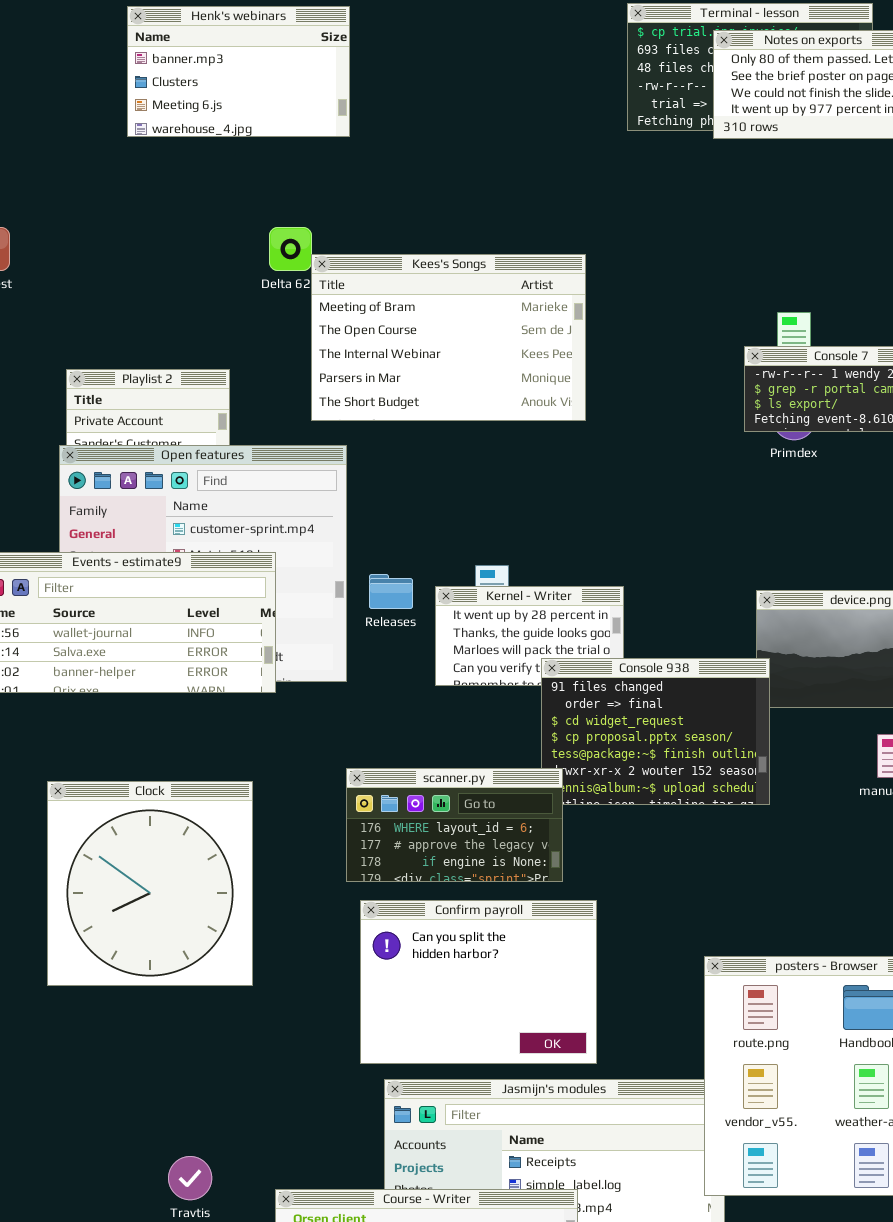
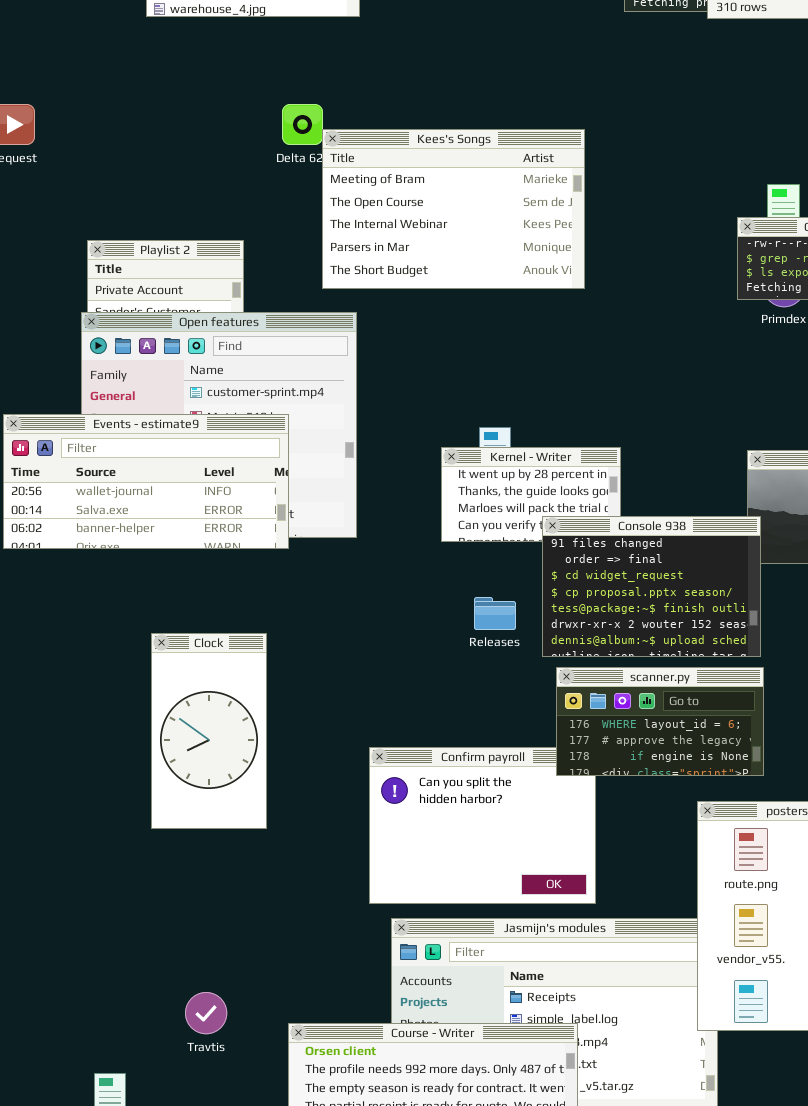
Releases: [369,574,413,609] -> [474,597,516,630], moved
scanner.py: [346,768,563,882] -> [556,667,764,776], moved
Clock: [47,781,253,986] -> [151,633,267,829], resized

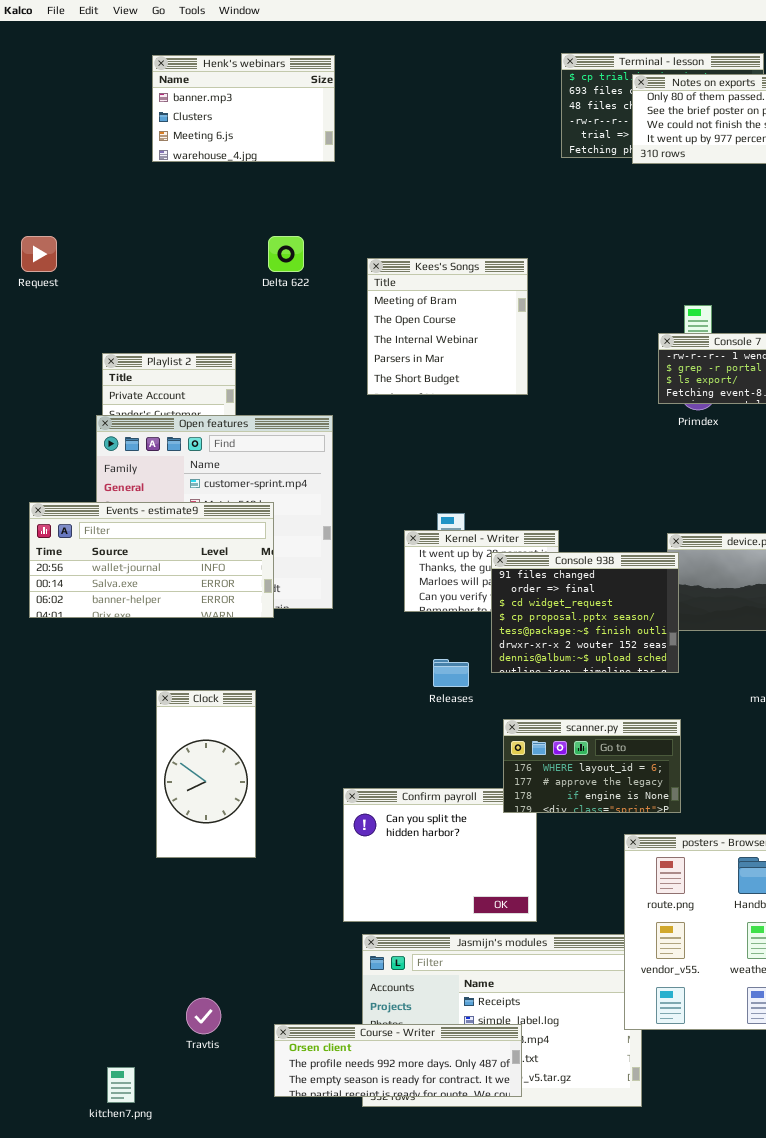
Kees's Songs: [322,129,585,289] -> [367,258,528,395], resized
Console 938: [542,516,761,657] -> [491,552,679,673], moved

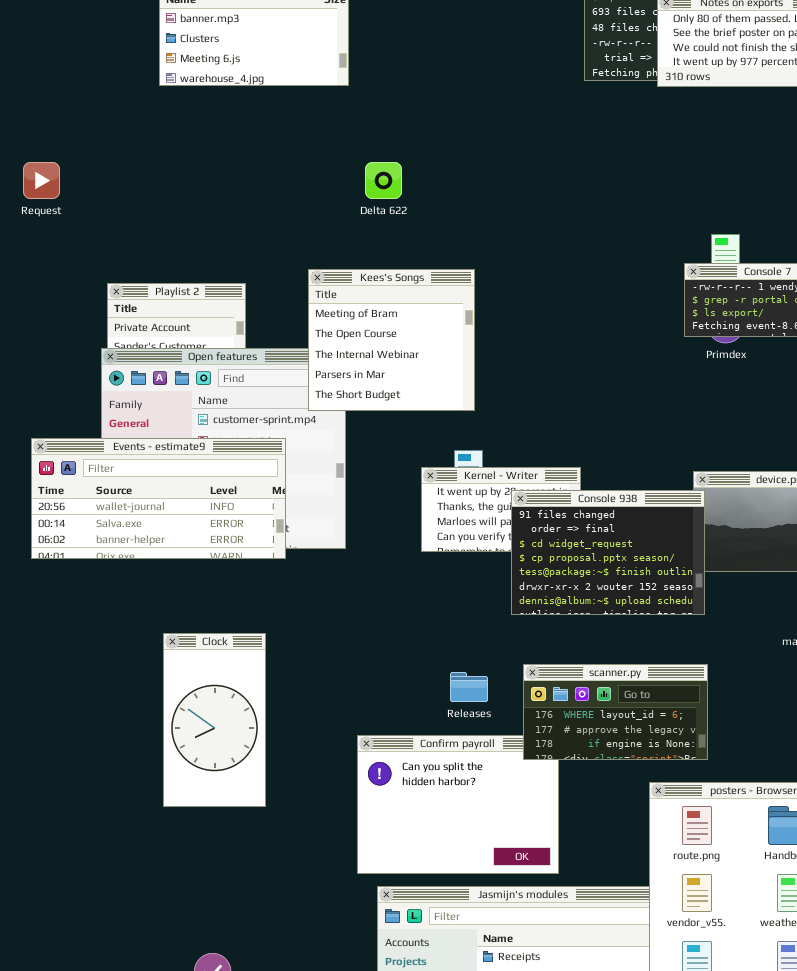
Delta 622: [268,236,304,272] -> [365,162,402,199], moved
Kees's Songs: [367,258,528,395] -> [308,269,475,411], moved
Releases: [433,659,469,687] -> [450,672,488,702], moved

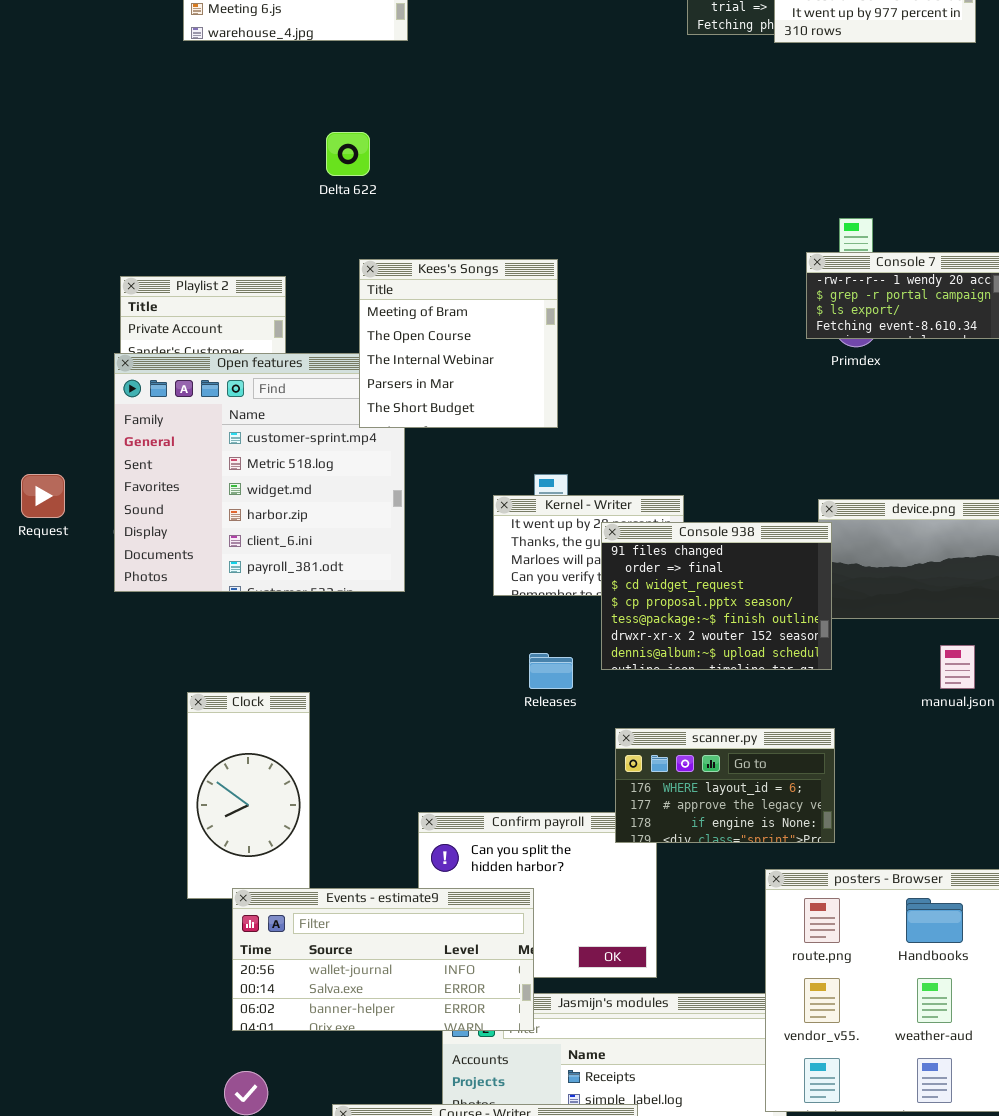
Request: [23,162,60,199] -> [21,474,65,518], moved
Delta 622: [365,162,402,199] -> [326,132,370,176], moved
Events - estimate9: [31,438,286,559] -> [232,888,534,1031], moved
Releases: [450,672,488,702] -> [529,653,573,689], moved

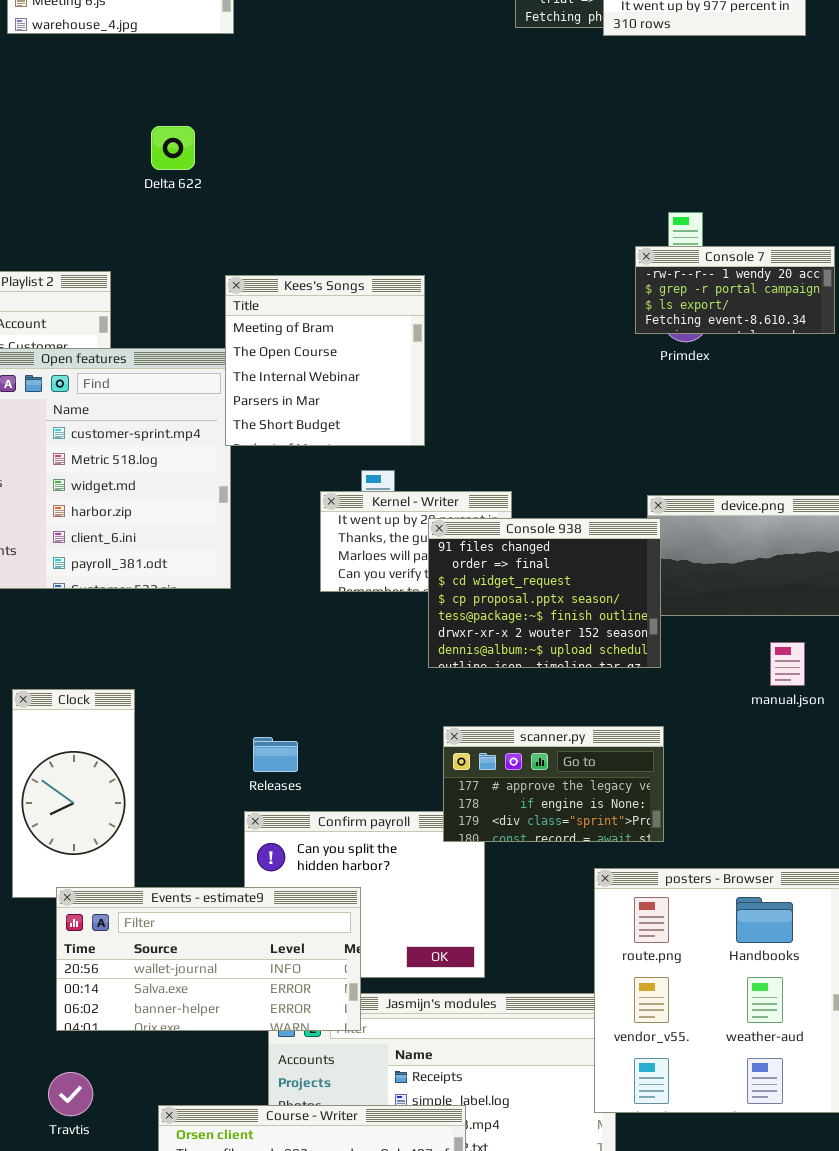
Kees's Songs: [359,259,558,428] -> [225,275,425,446], moved
Releases: [529,653,573,689] -> [253,737,298,772], moved
scanner.py: [615,728,835,843] -> [443,726,664,842], scrolled down 1 row

